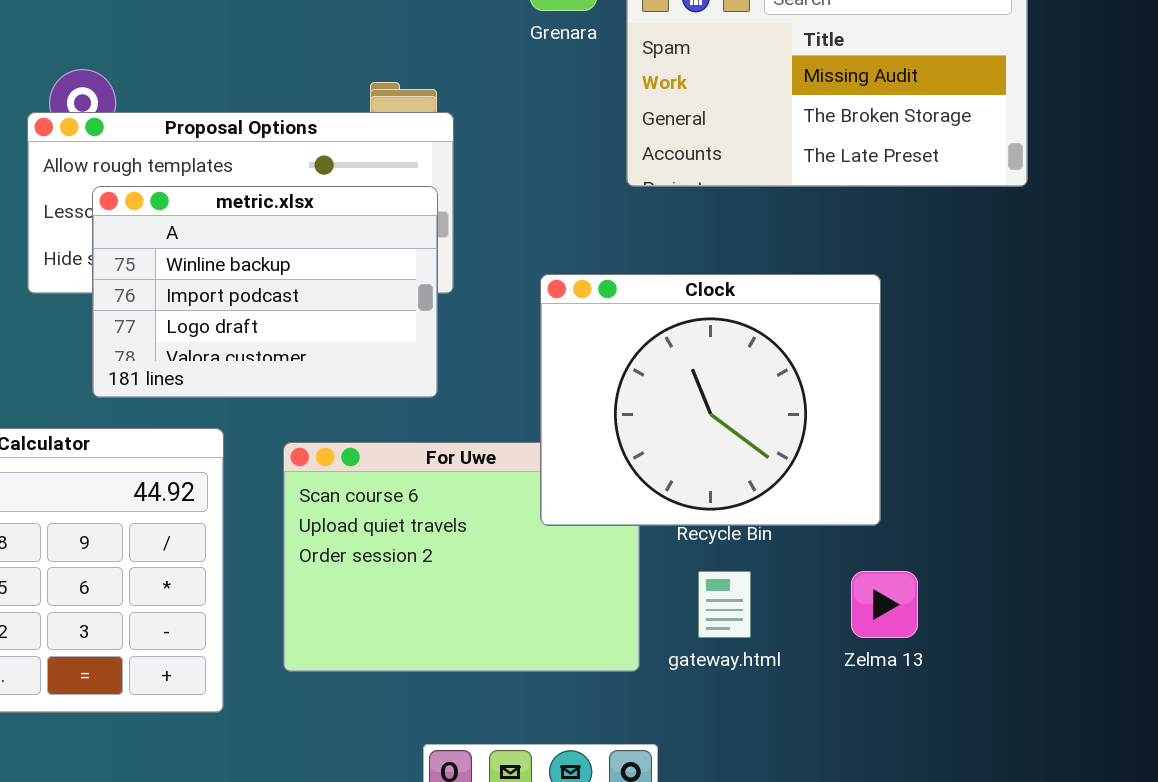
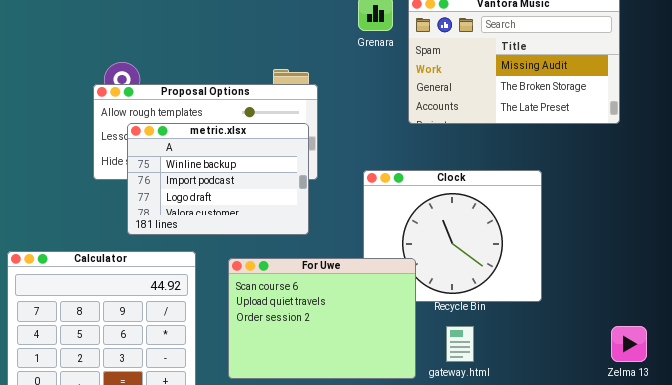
For Uwe: [283,442,640,672] -> [228,258,416,379], raised
Zelma 13: [851,571,918,638] -> [611,326,647,362], moved

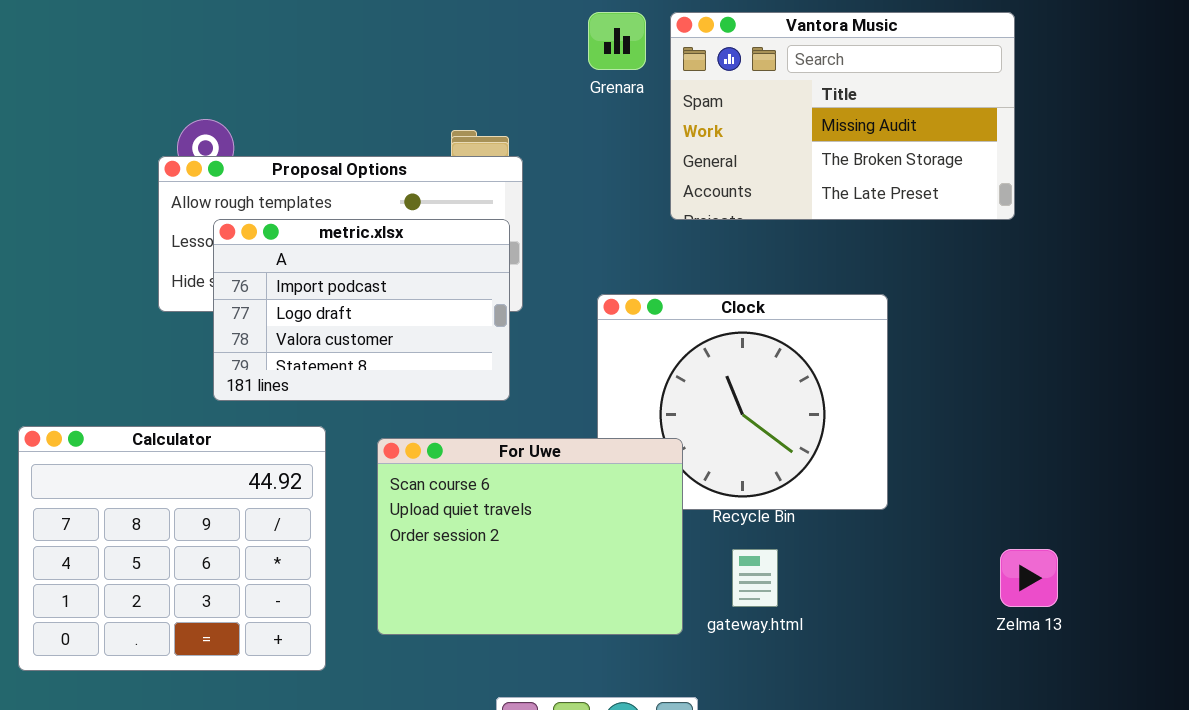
metric.xlsx: [127,123,309,235] -> [213,219,510,401], scrolled down 1 row

